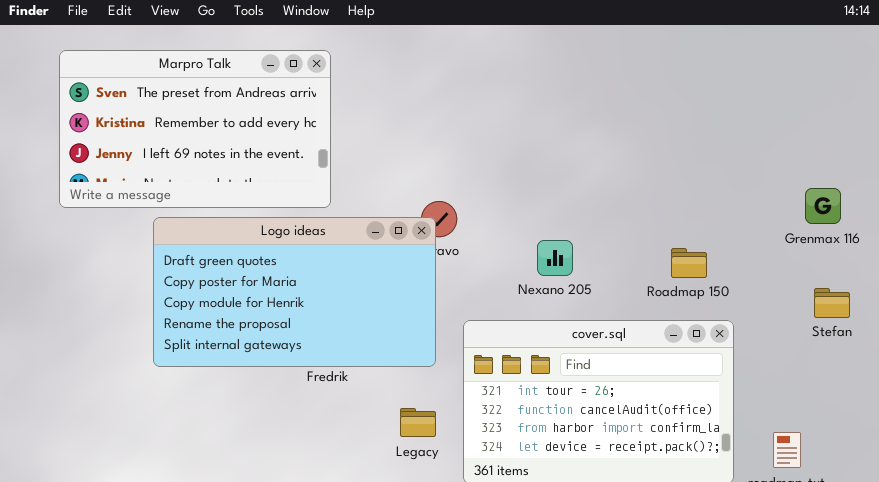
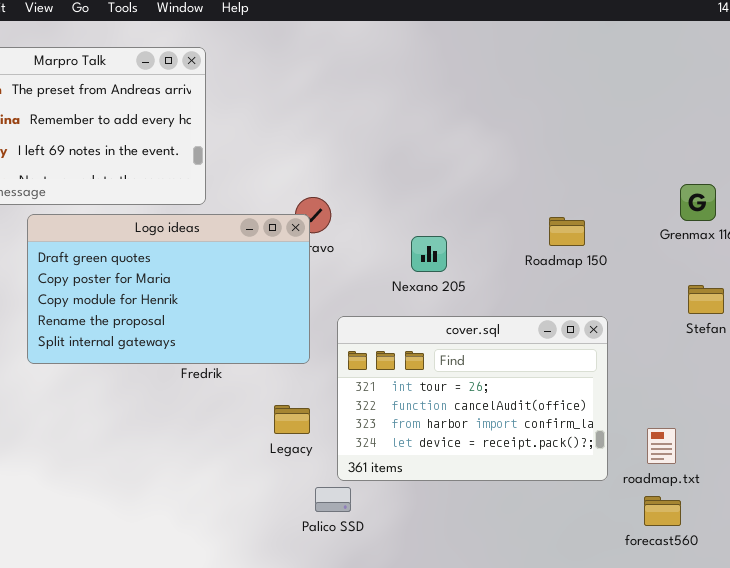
Roadmap 150: [671,248,707,278] -> [549,217,585,246], moved

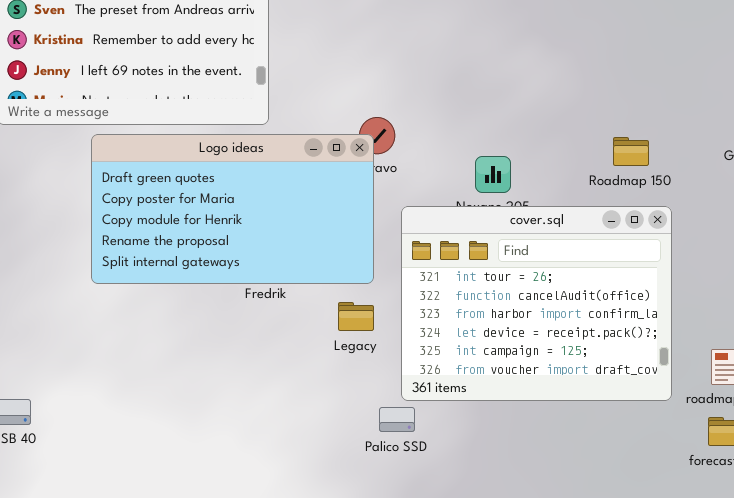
cover.sql: [337,316,608,481] -> [401,206,672,401], resized
Legacy: [274,405,310,434] -> [338,302,374,331], moved

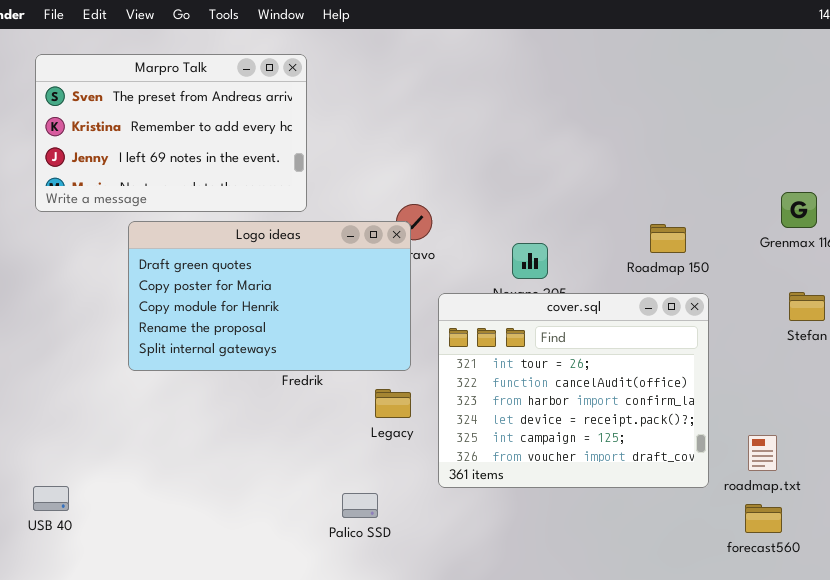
Palico SSD: [379,407,415,432] -> [342,493,378,518], moved

